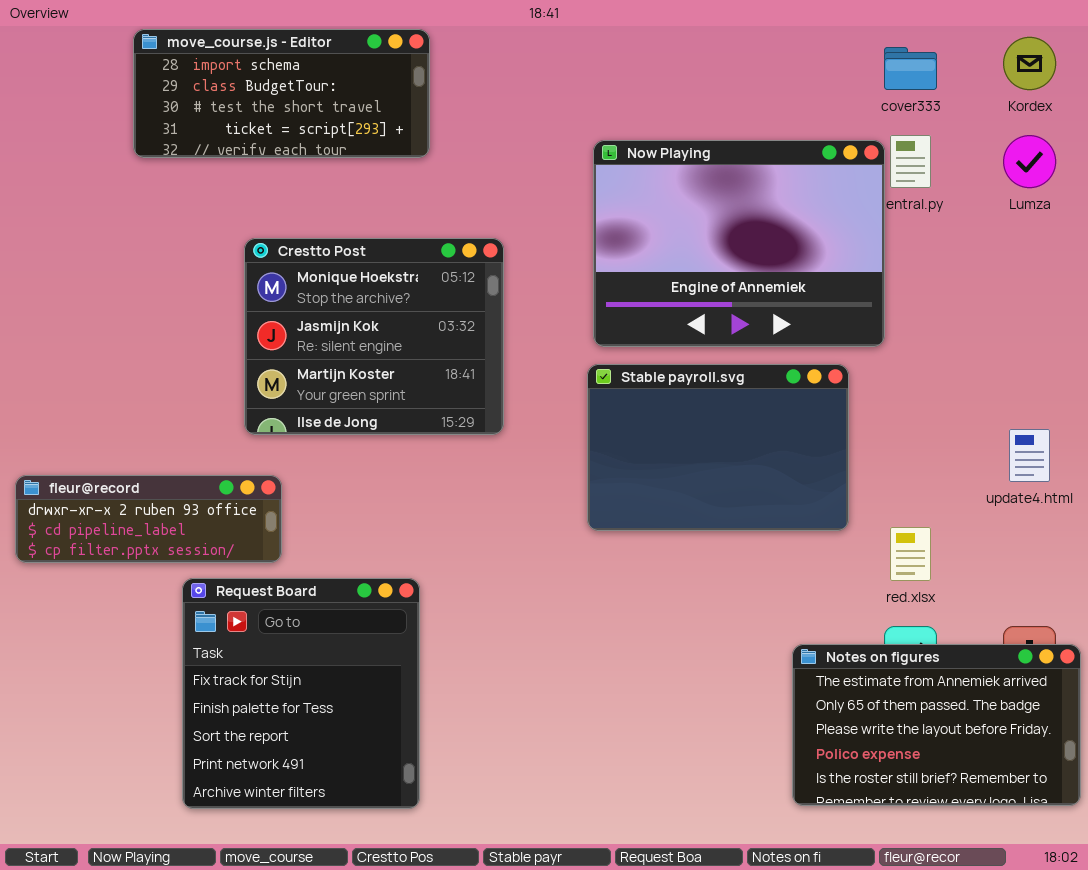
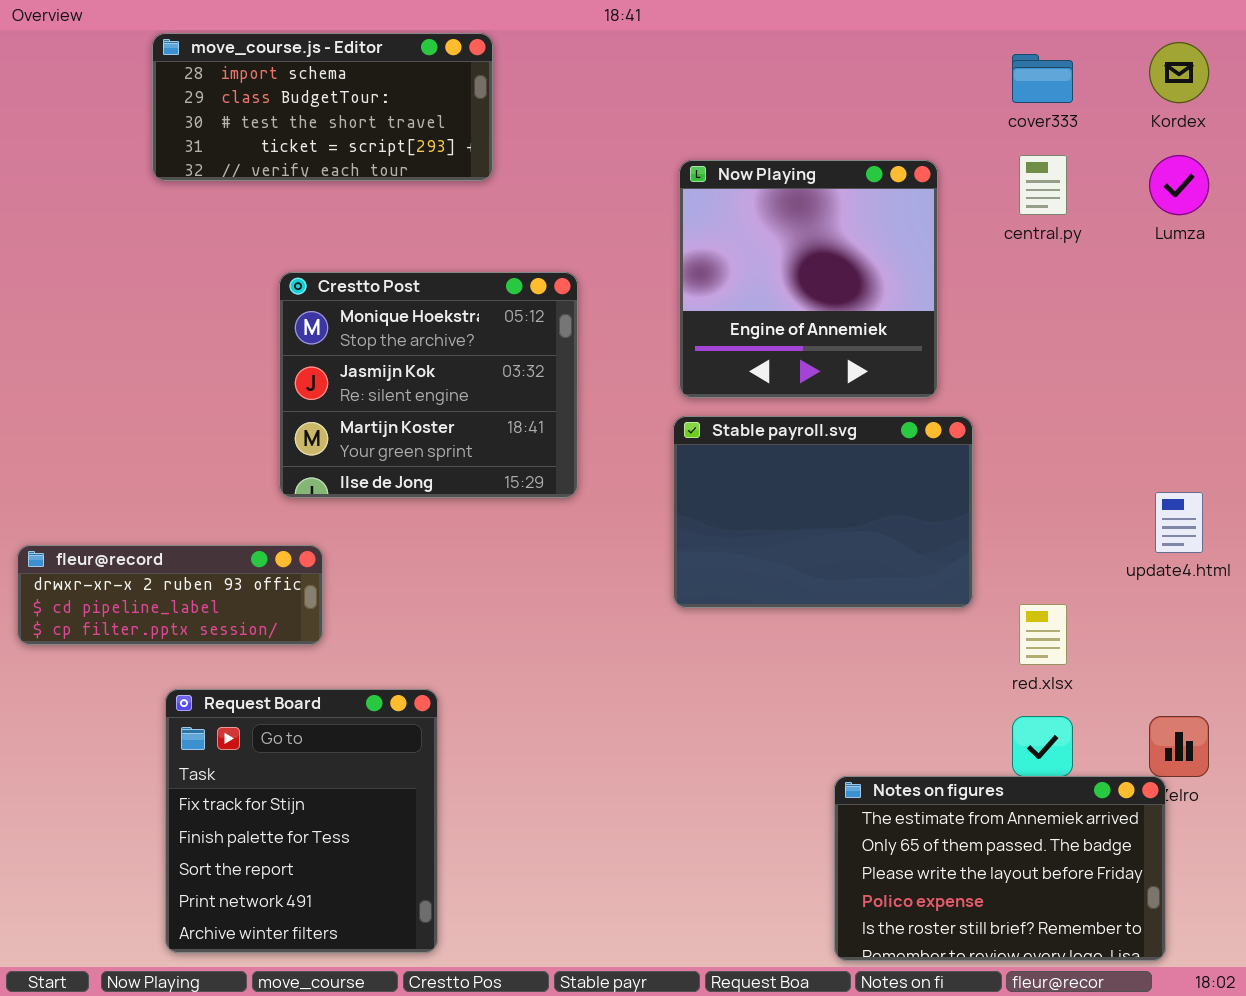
Now Playing: [593,140,885,347] -> [679,160,938,398], resized
Request Board: [182,578,420,809] -> [165,689,438,953], moved
Notes on figures: [792,644,1081,806] -> [834,776,1166,961], moved

